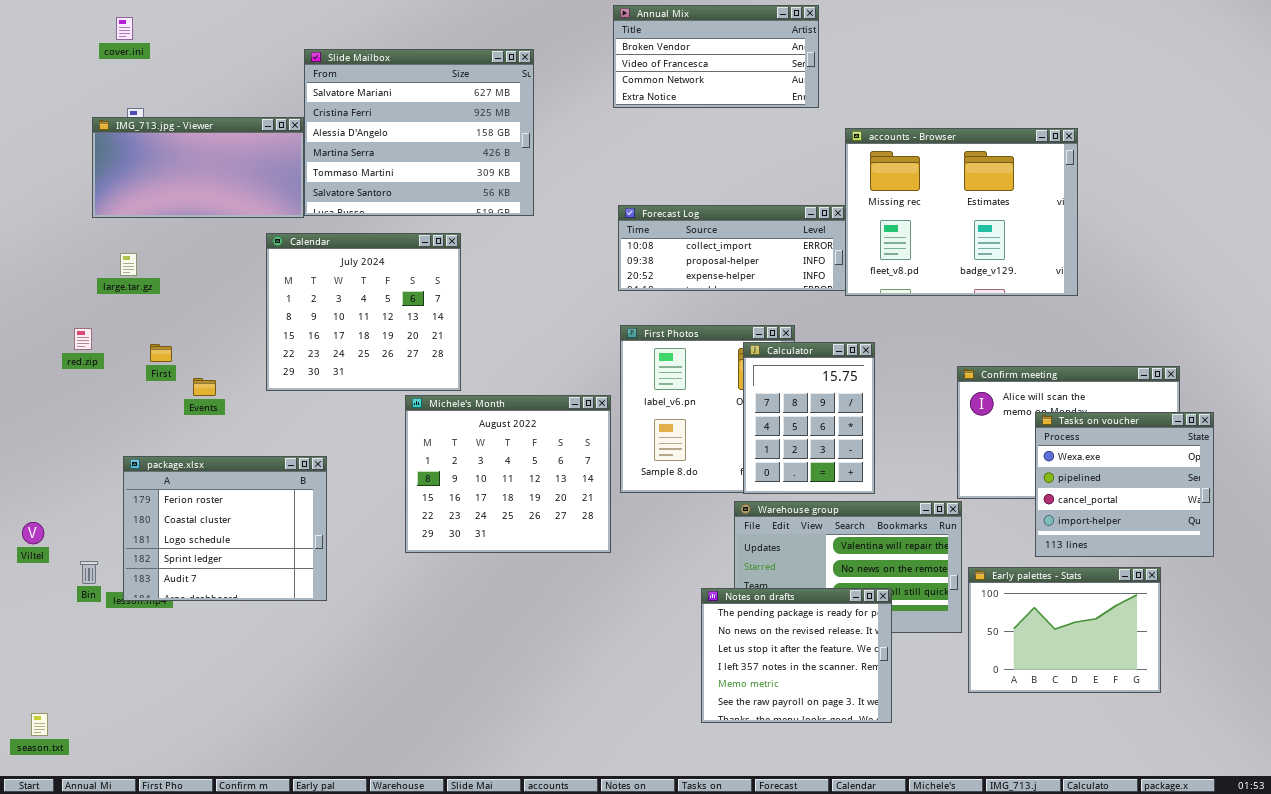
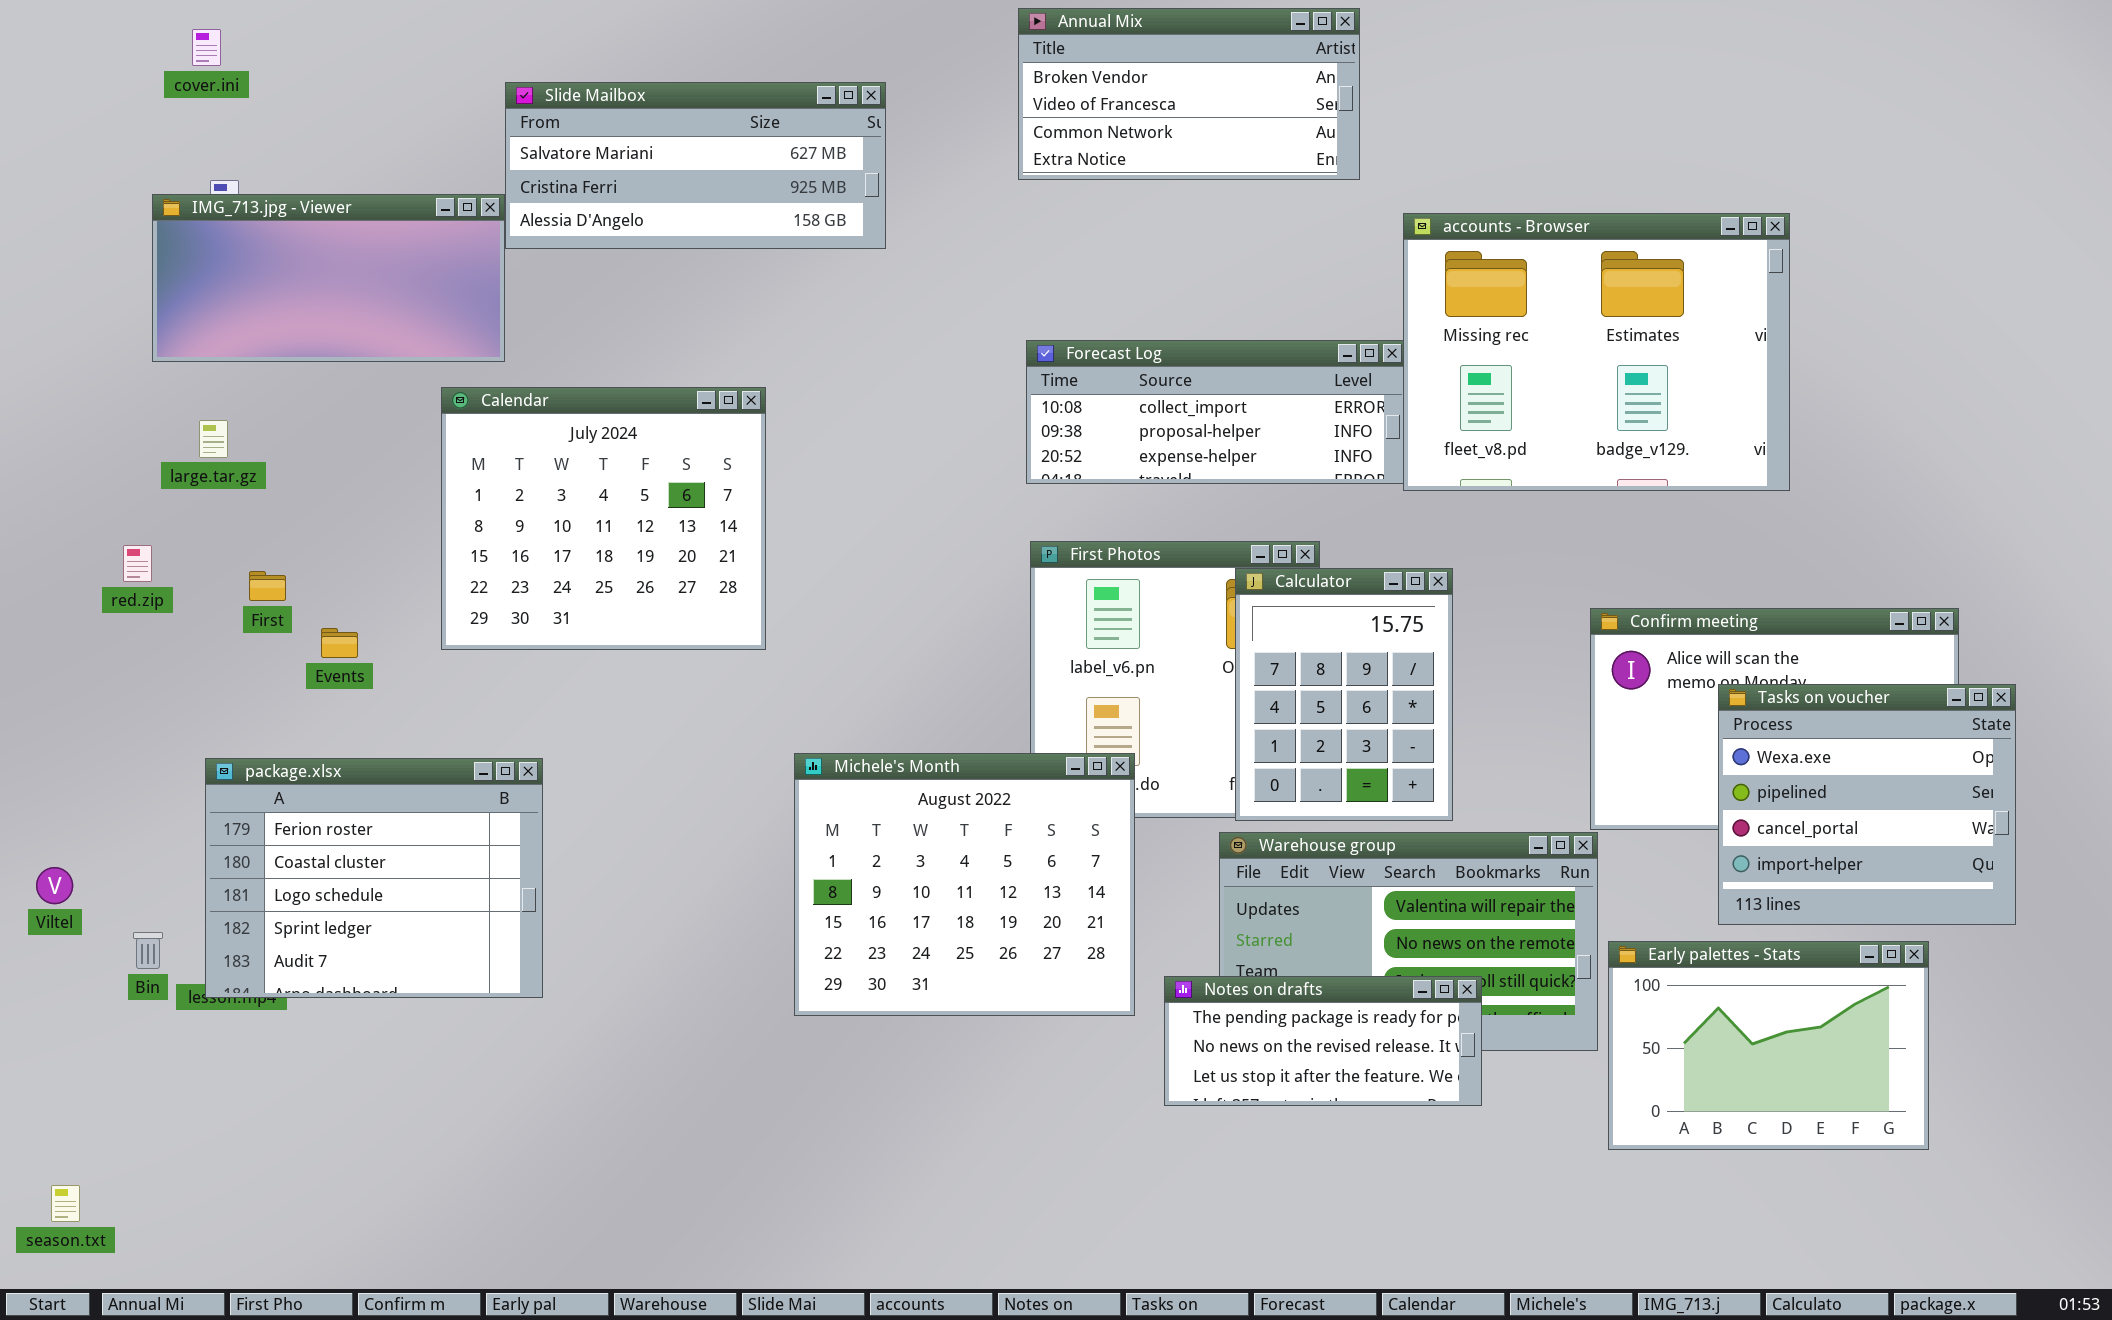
Slide Mailbox: [304,49,534,216] -> [505,82,886,249], resized
Michele's Month: [405,395,611,553] -> [794,753,1135,1016], moved
Notes on drafts: [701,588,892,723] -> [1164,976,1482,1106], resized

